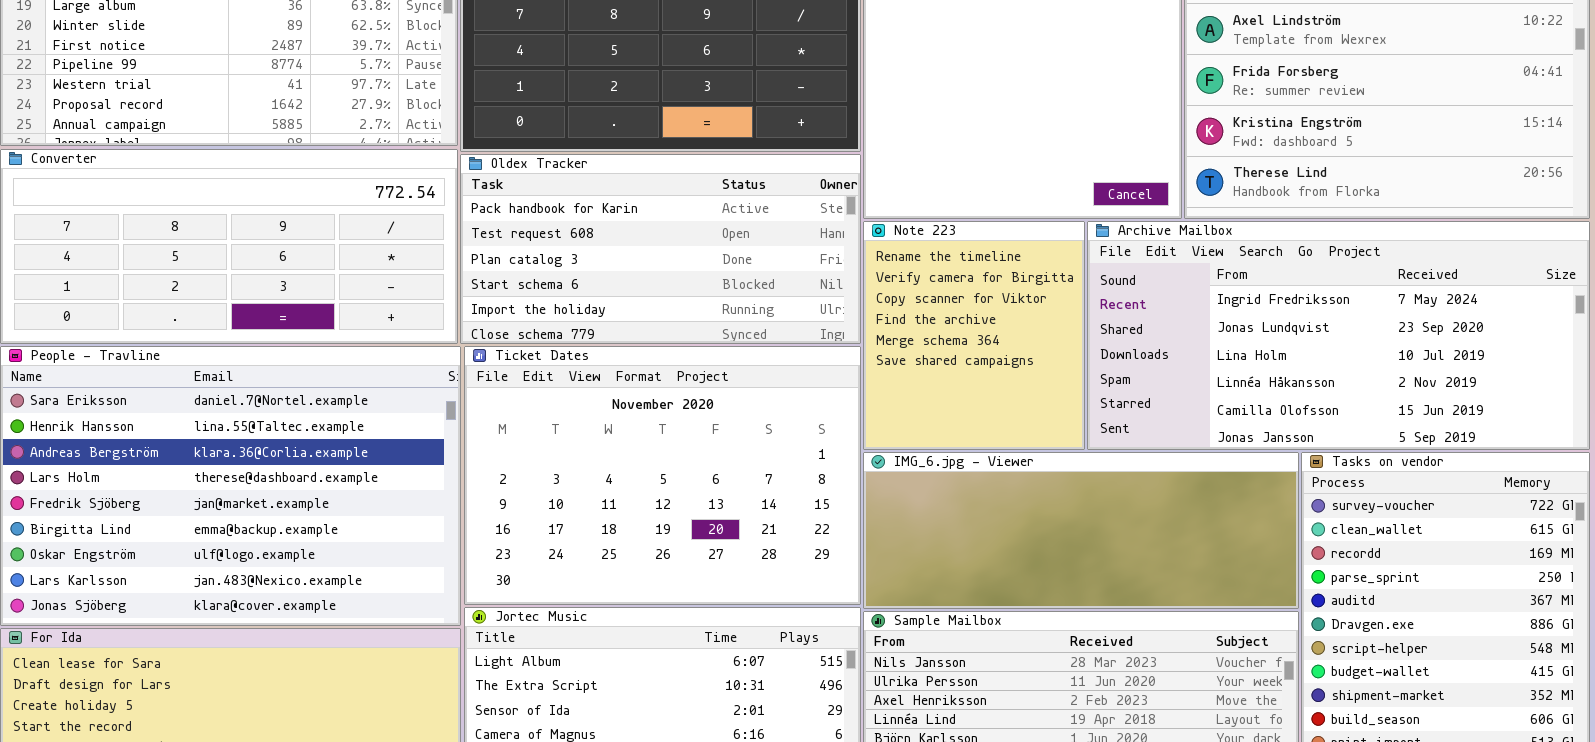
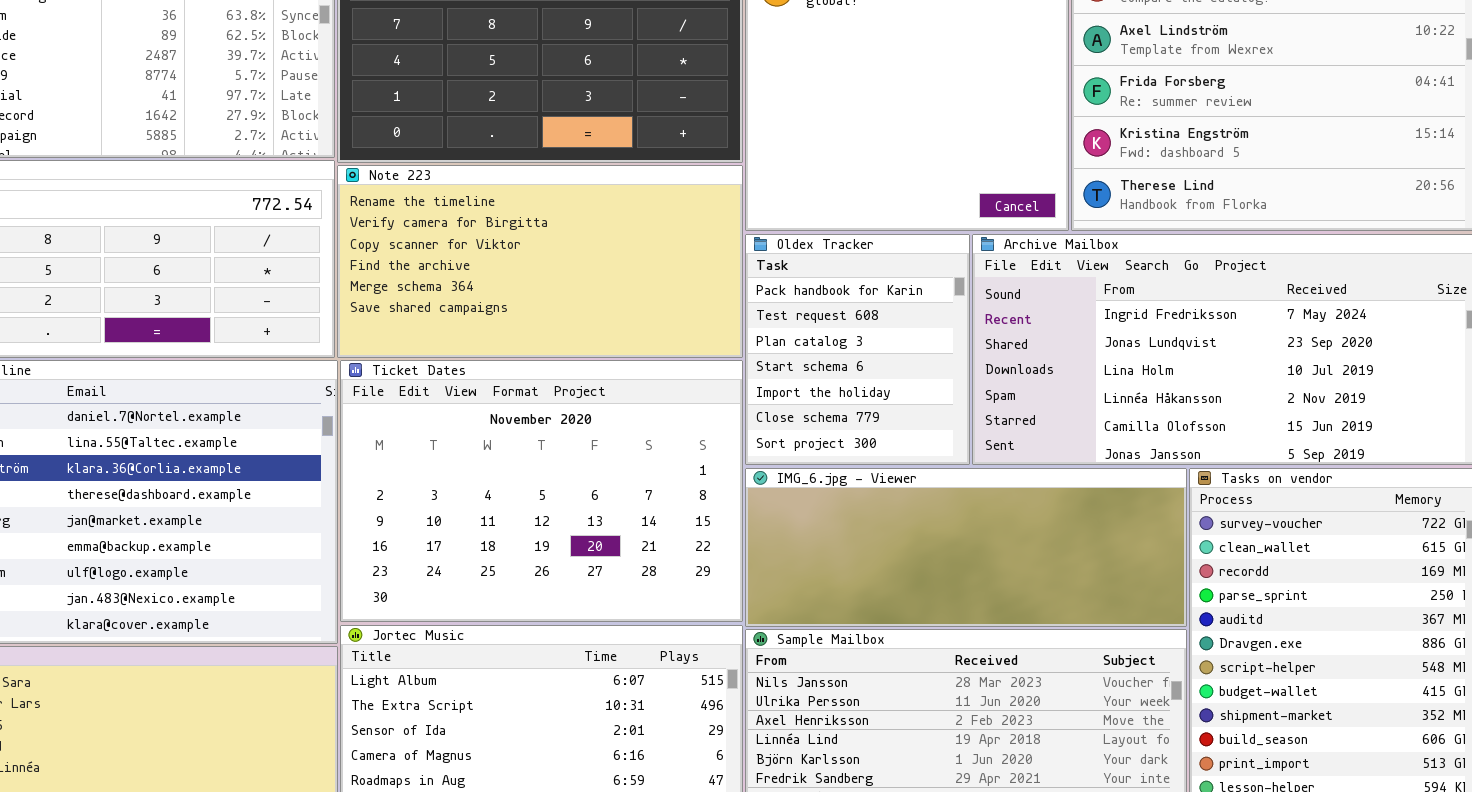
Oldex Tracker: [460,154,861,344] -> [745,234,970,465], moved, resized
Note 223: [863,221,1085,450] -> [337,165,743,358], moved, resized

